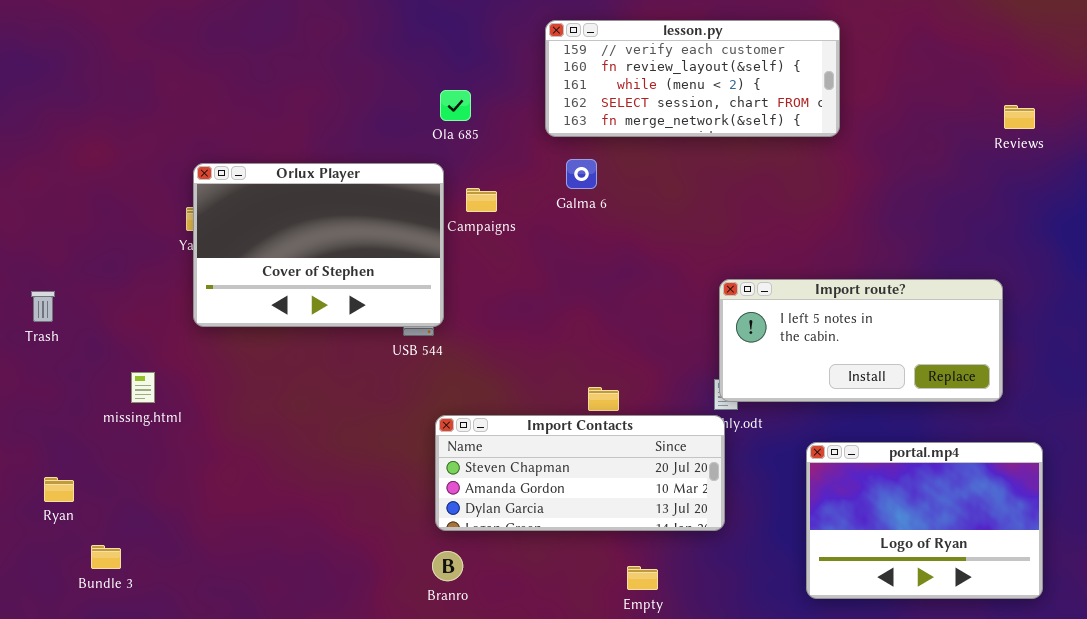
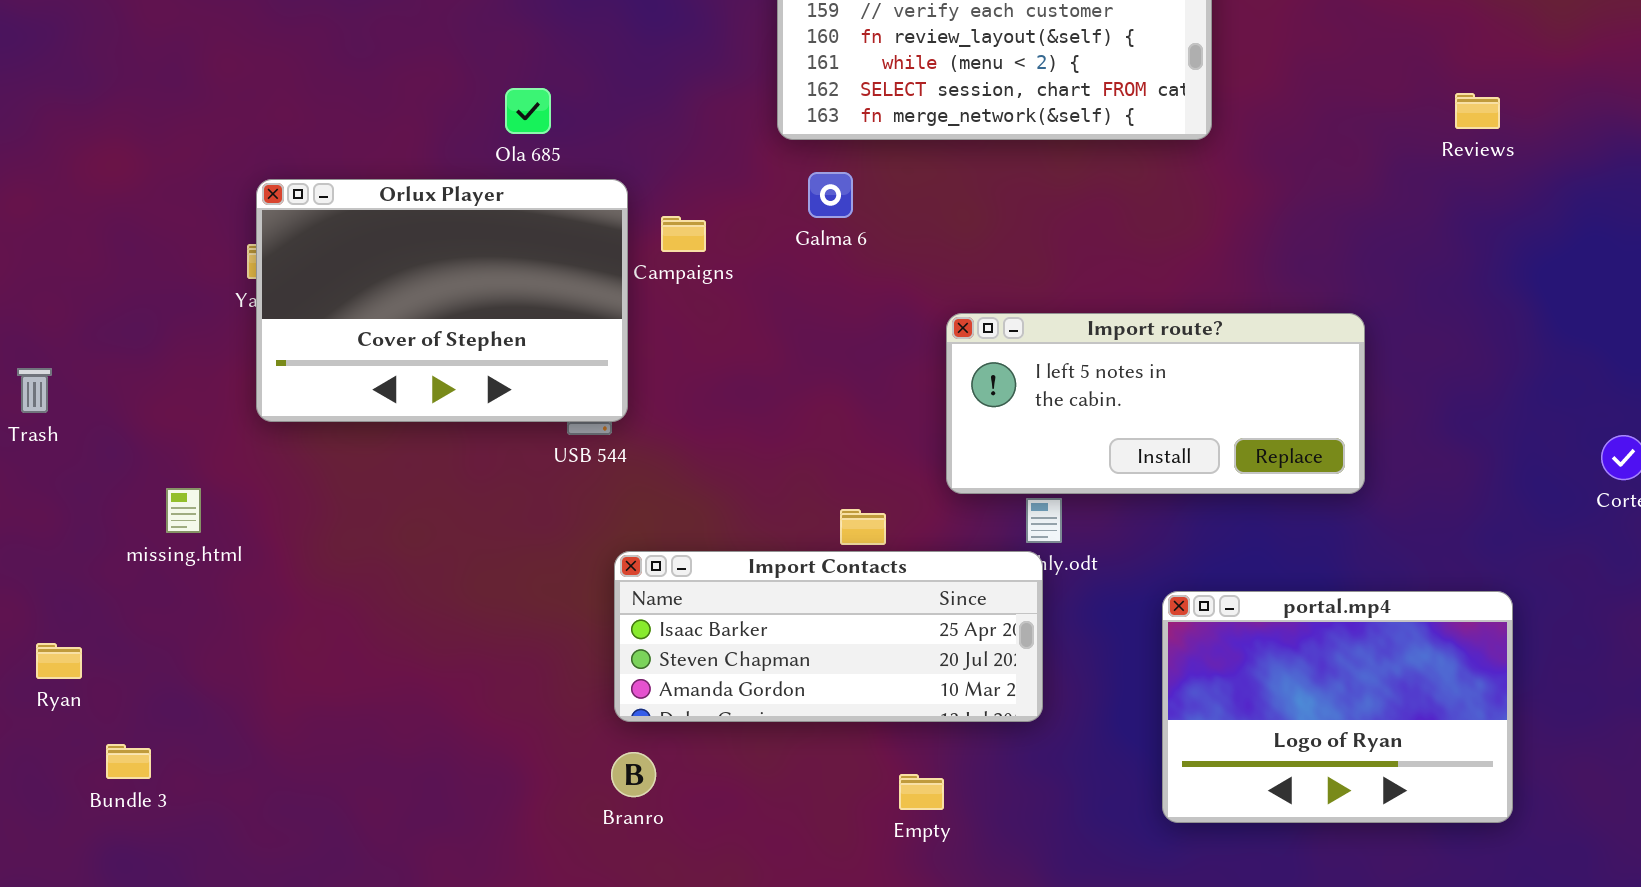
Ola 685: [440,90,471,121] -> [505,88,551,134], moved
Import route?: [719,279,1003,402] -> [946,313,1365,494], moved
Import Contacts: [435,415,725,531] -> [614,551,1043,722], scrolled up 1 row

